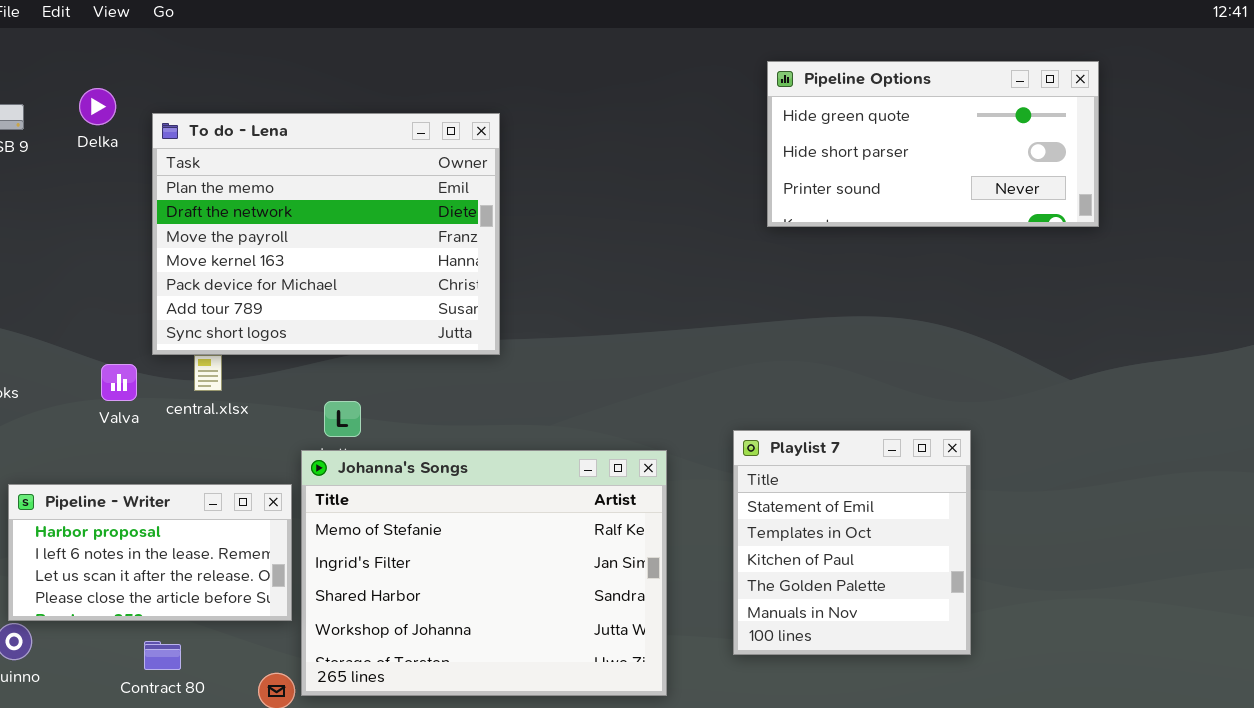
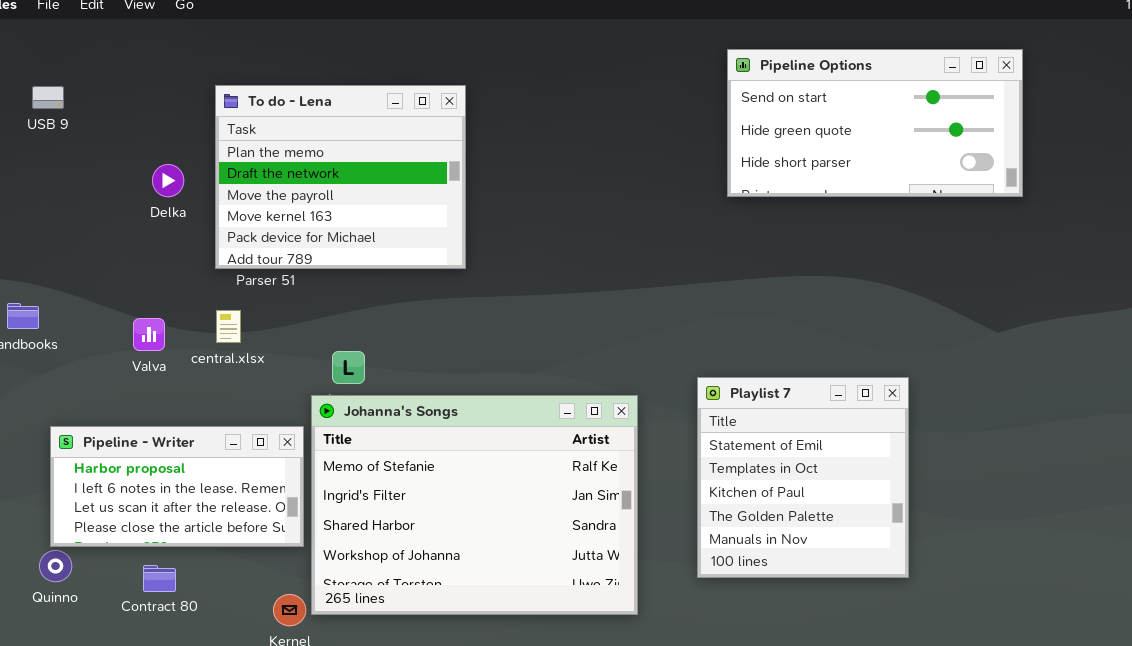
Pipeline Options: [767,61,1099,227] -> [727,49,1023,197], scrolled up 1 row
Delka: [79,88,116,125] -> [152,164,184,197], moved
To do - Lena: [152,113,500,355] -> [215,85,466,269], moved, resized
Contract 80: [144,641,181,670] -> [143,565,176,592], moved

